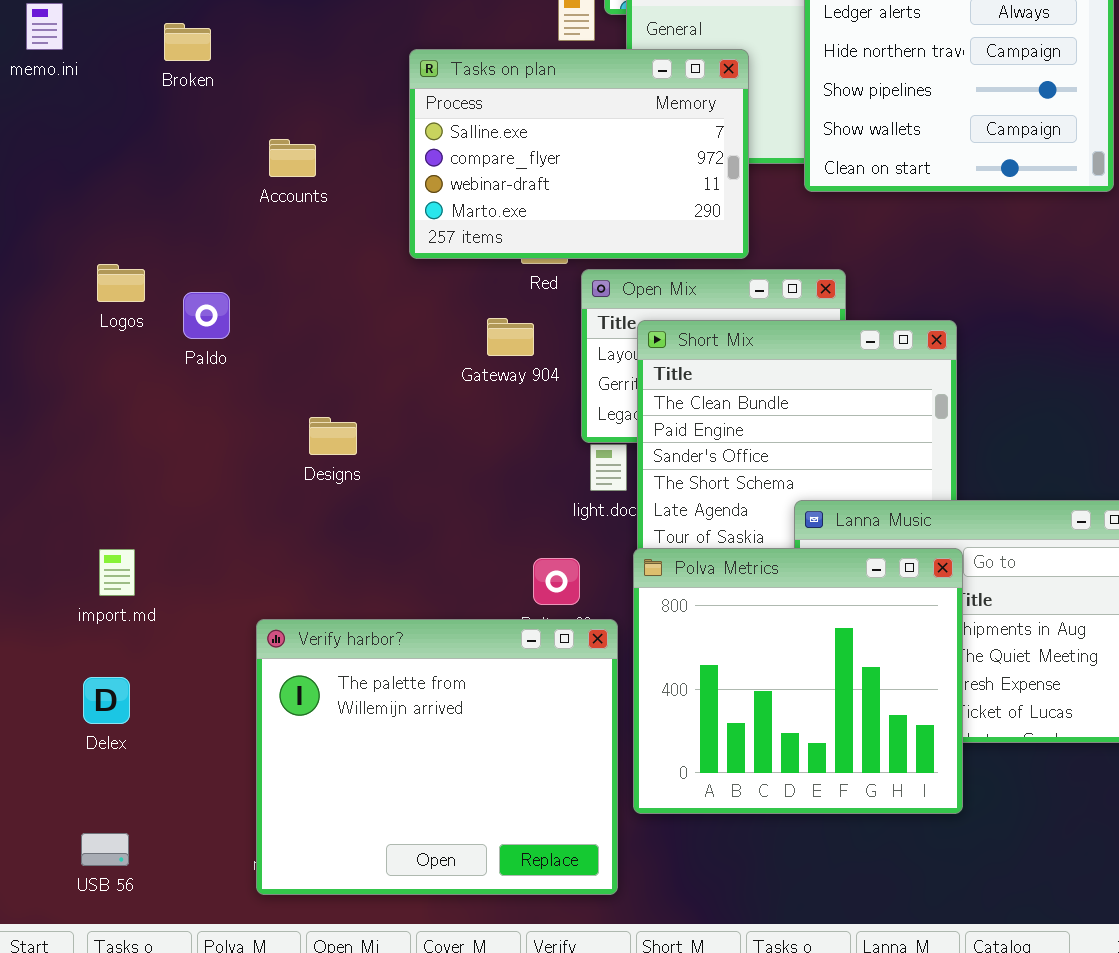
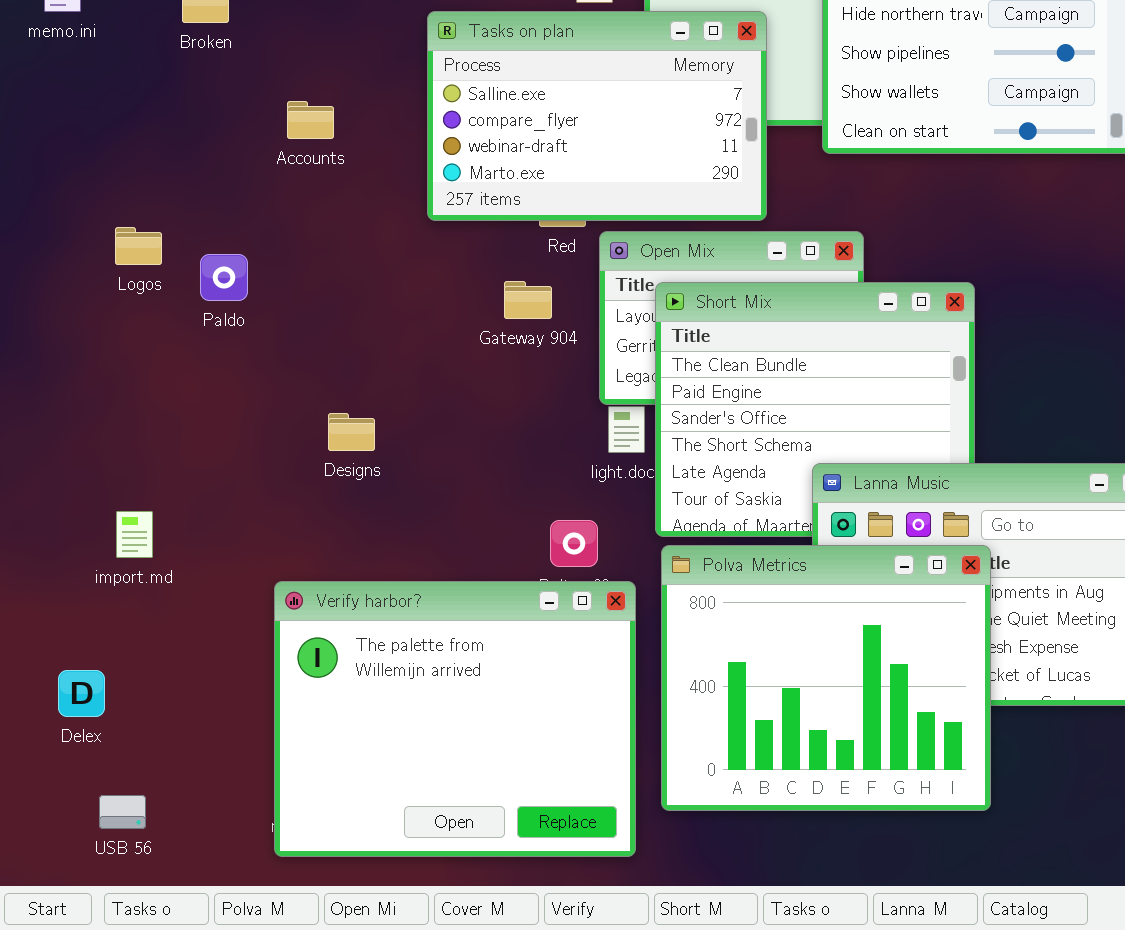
Designs: [309,417,357,455] -> [328,413,375,451], moved
Polva Metrics: [633,548,963,814] -> [661,545,991,811], moved
Delex: [83,677,130,724] -> [58,670,105,717], moved

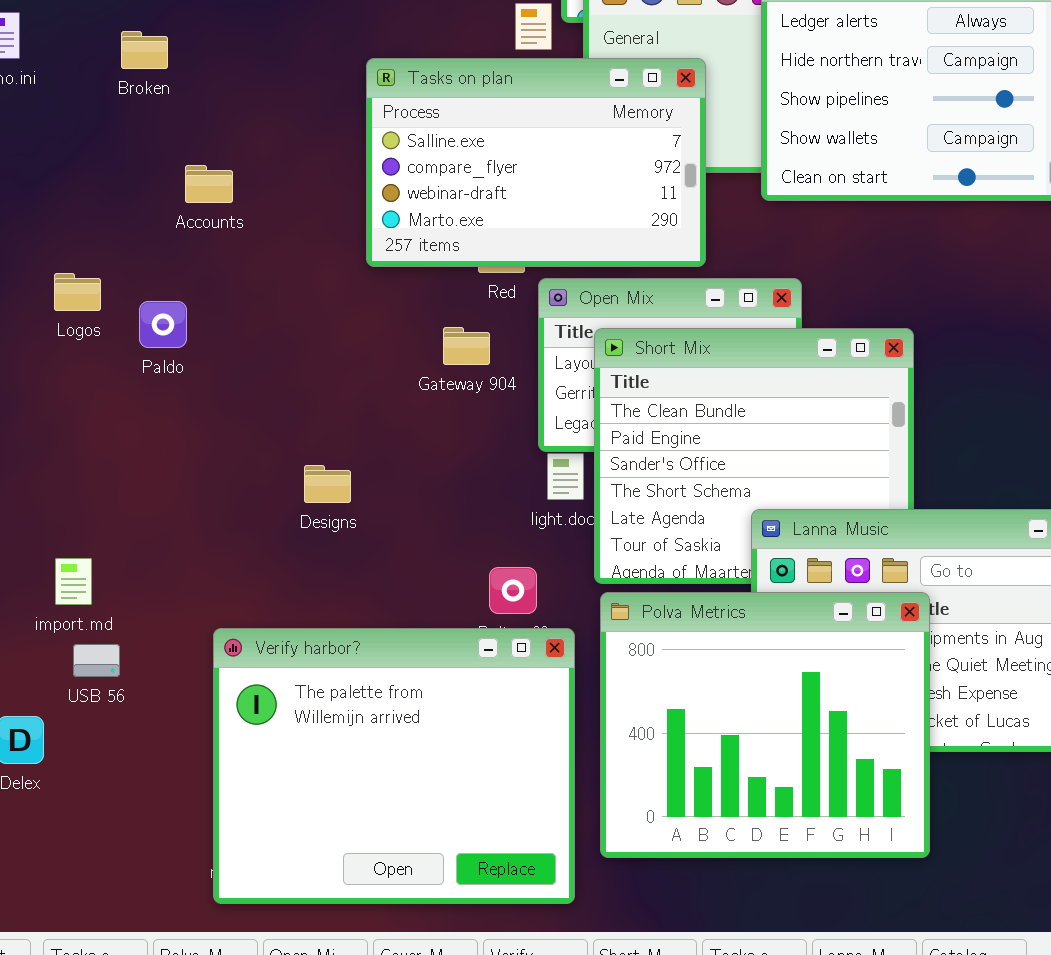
Accounts: [287,101,334,139] -> [185,165,233,203], moved
Designs: [328,413,375,451] -> [304,465,351,503], moved
USB 56: [99,795,146,829] -> [73,644,120,677], moved

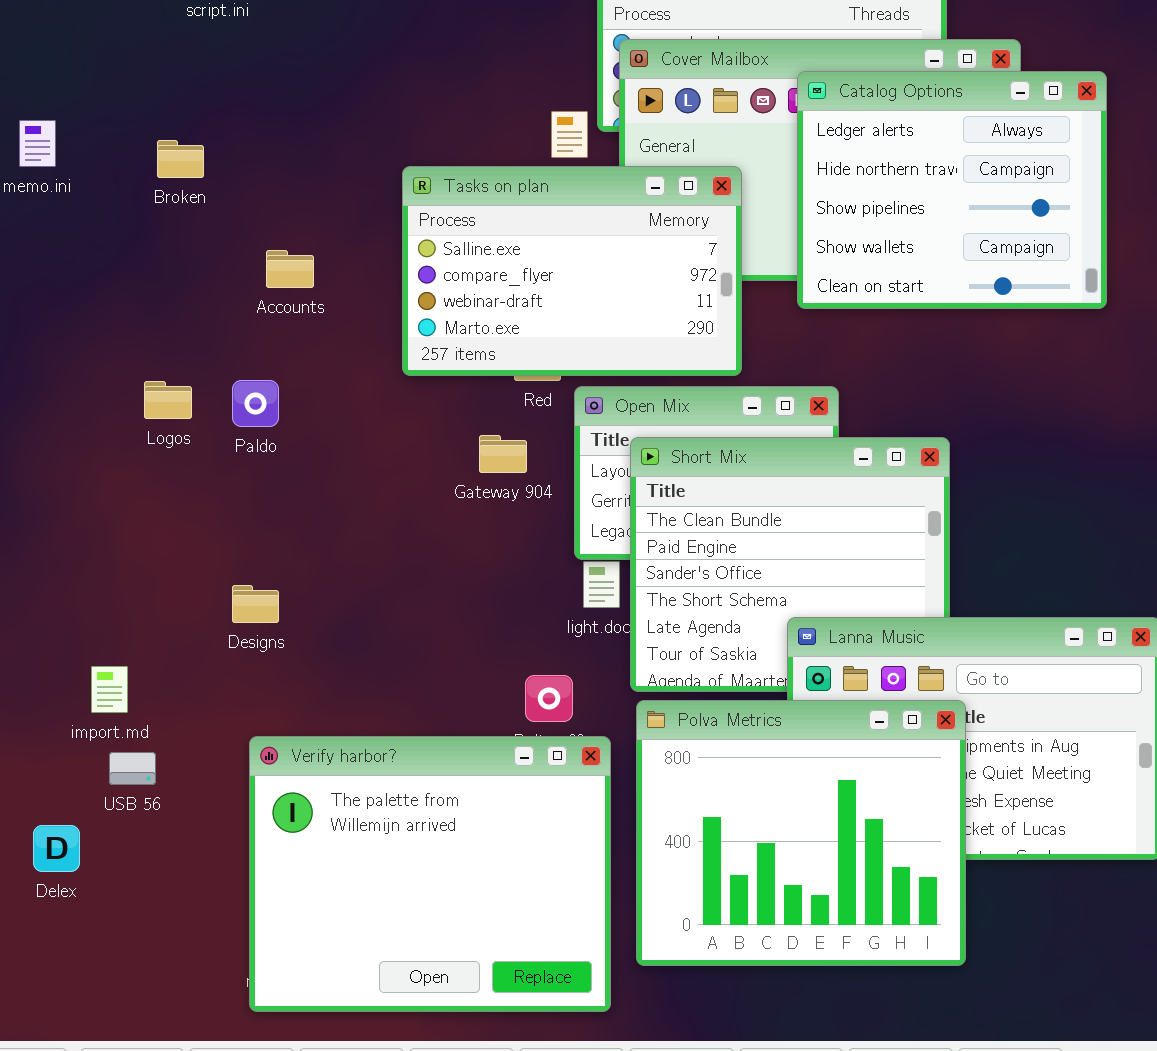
Accounts: [185,165,233,203] -> [266,250,314,288], moved
Logos: [54,273,101,311] -> [144,381,192,419], moved
Paldo: [139,301,187,348] -> [232,380,279,427], moved
Designs: [304,465,351,503] -> [232,585,279,623], moved

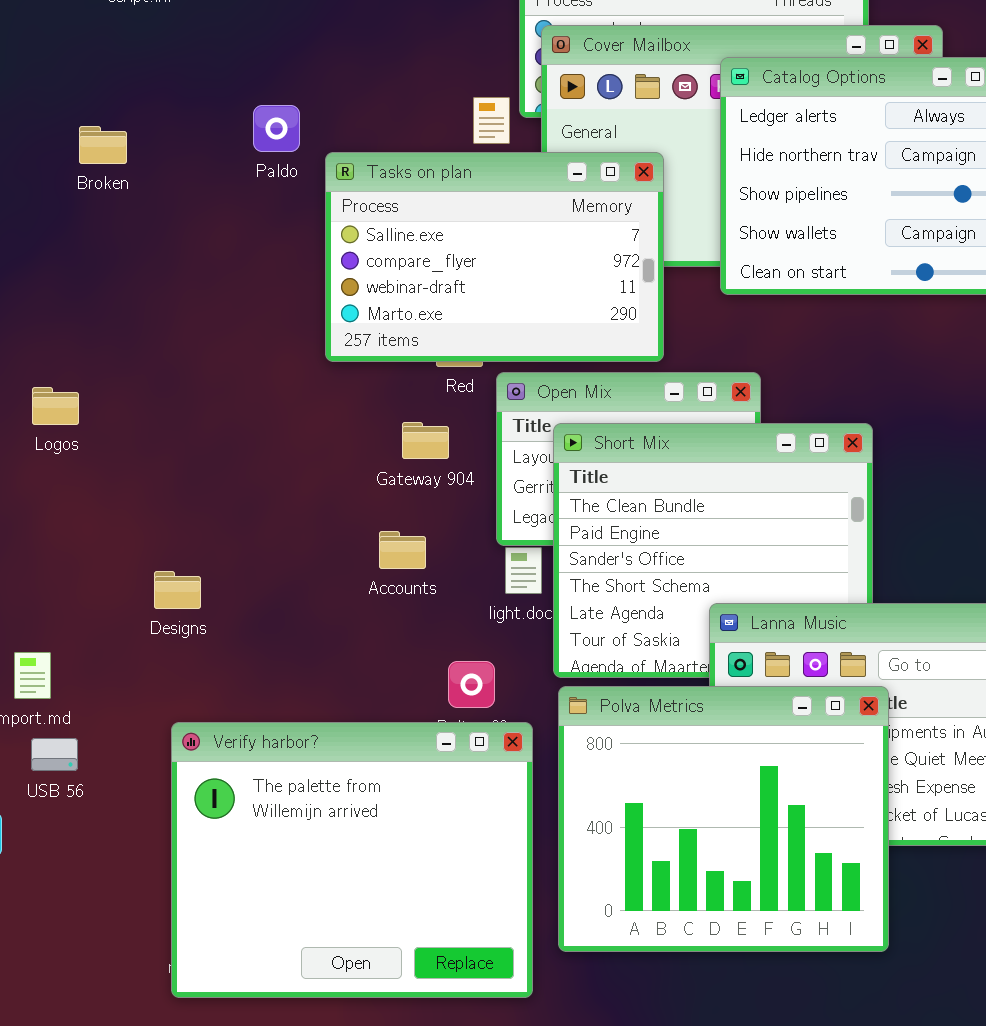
Accounts: [266,250,314,288] -> [379,531,426,569], moved
Paldo: [232,380,279,427] -> [253,105,300,152], moved
Logos: [144,381,192,419] -> [32,387,79,425], moved

